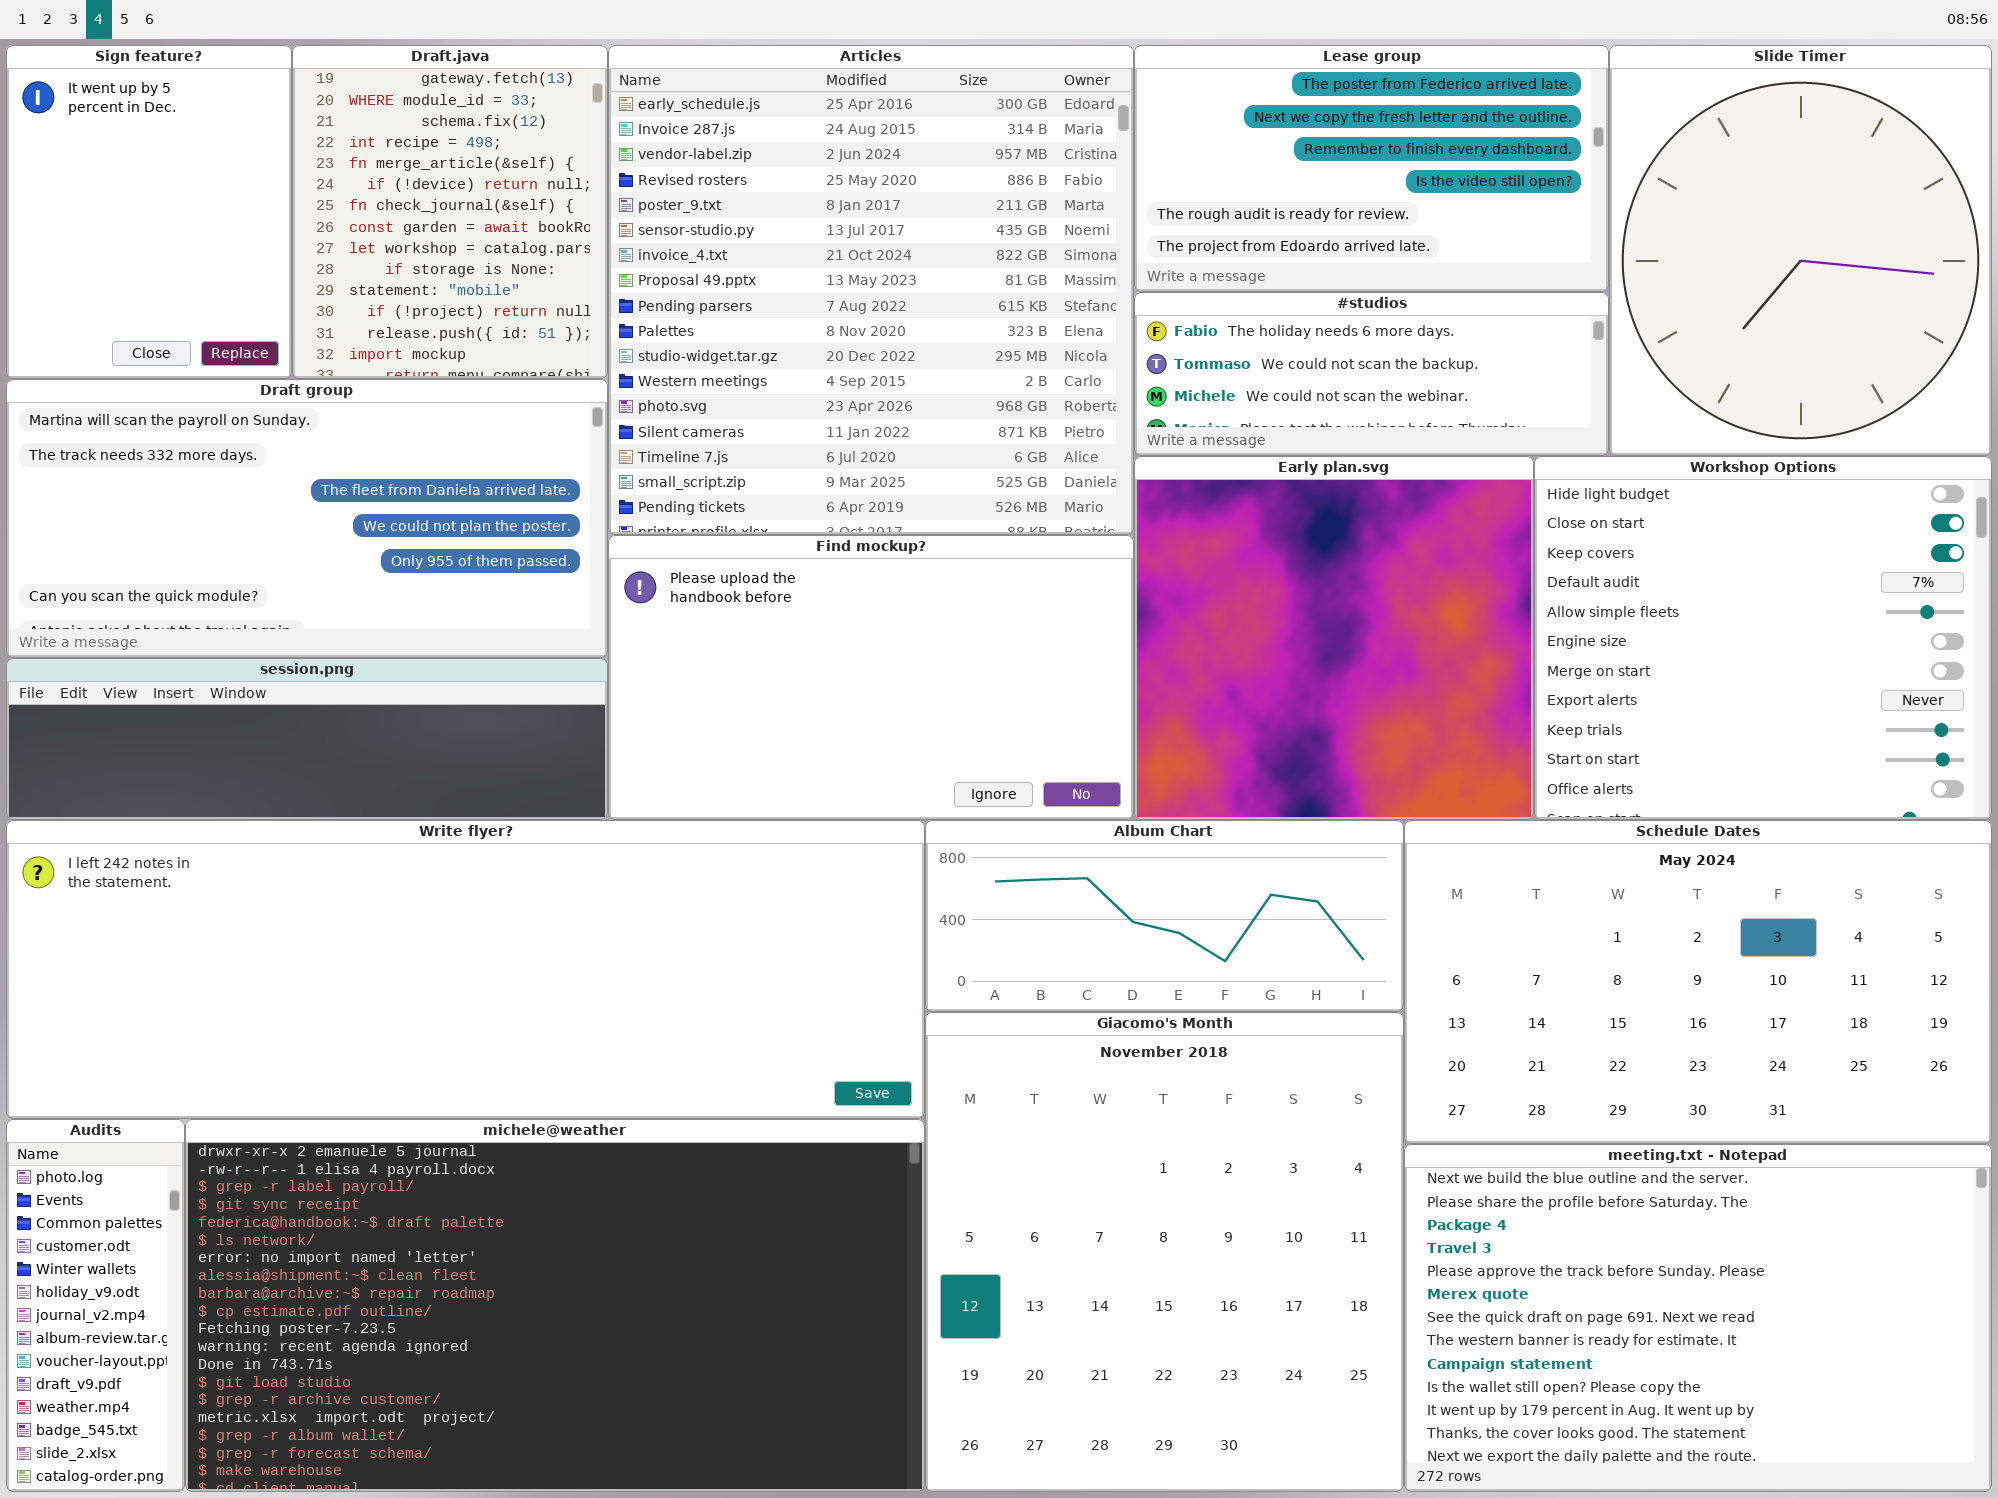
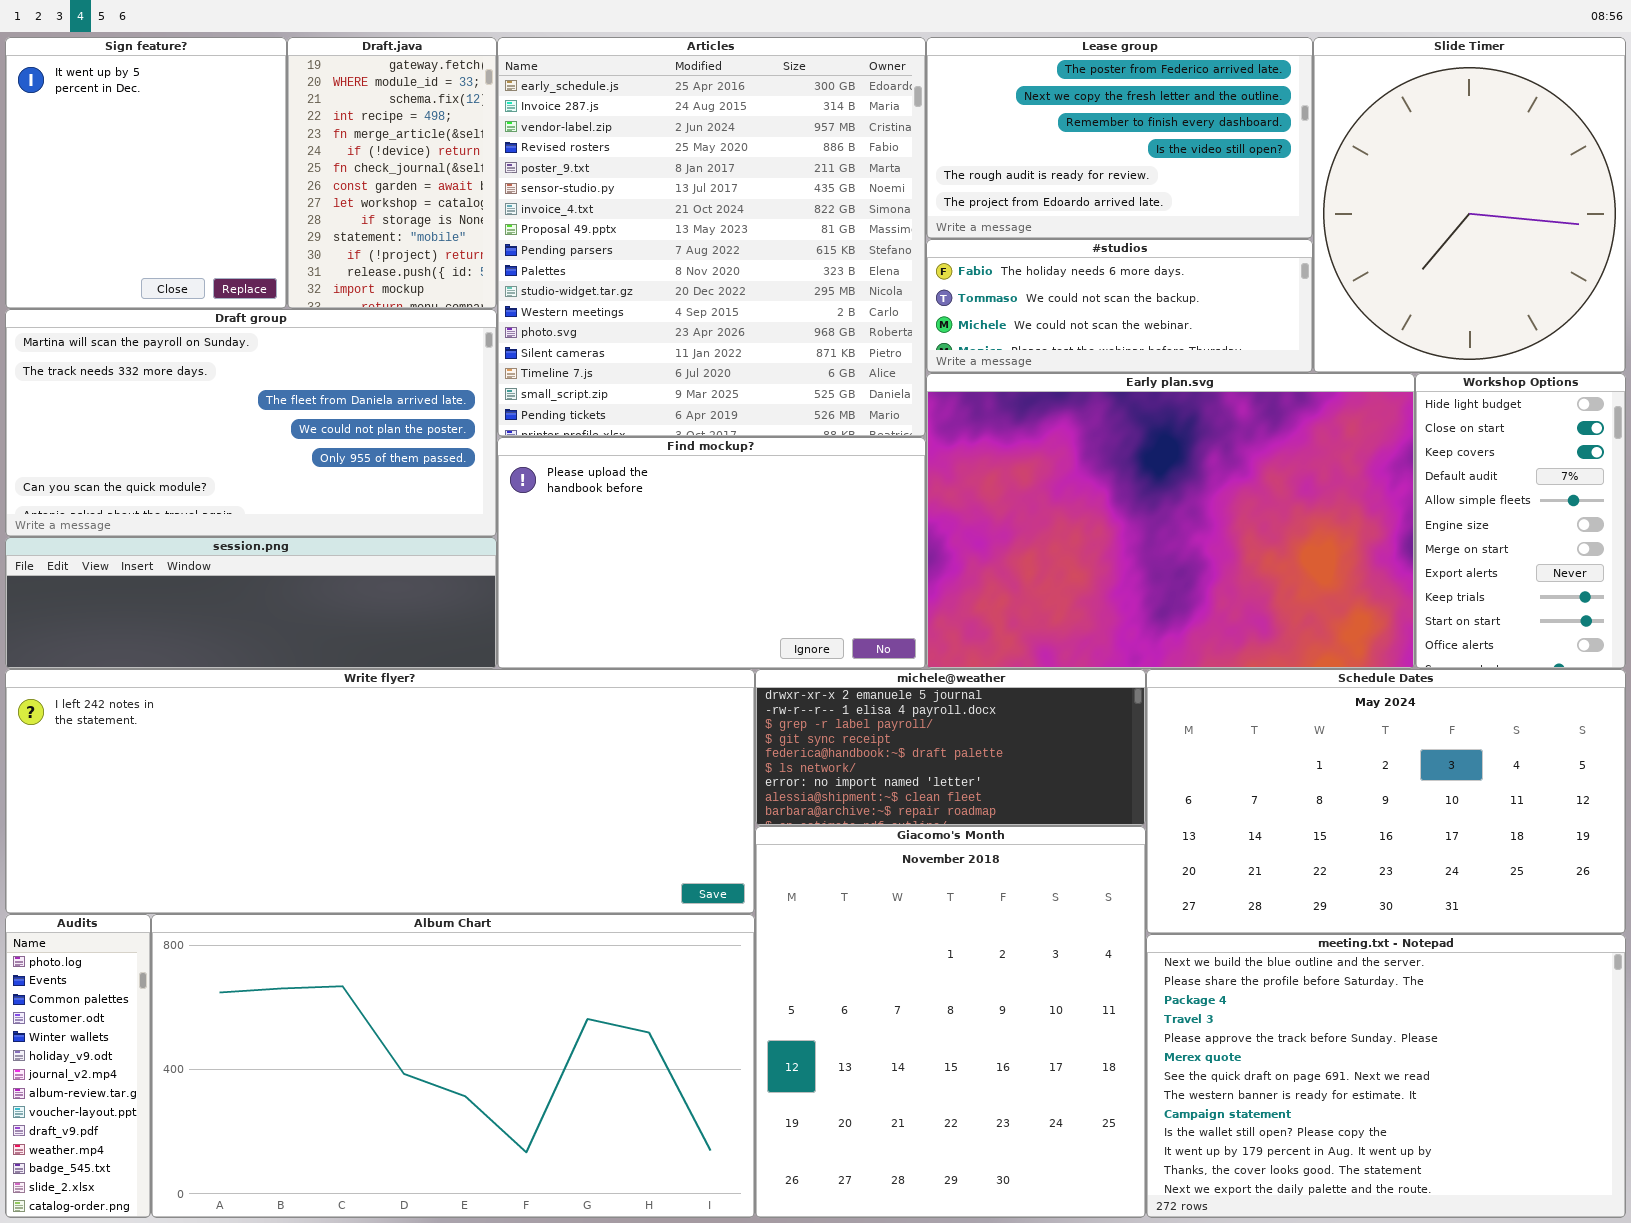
Sign feature?: [6,45,292,379] -> [5,37,287,309], resized
Draft.java: [292,45,608,379] -> [287,37,497,309], resized
Early plan.svg: [1134,456,1534,820] -> [926,373,1415,669], resized
Workshop Options: [1534,456,1992,820] -> [1415,373,1626,669], resized
Album Chart: [925,820,1404,1012] -> [151,914,755,1218], moved, resized
michele@weather: [185,1119,925,1492] -> [755,669,1146,826], moved, resized

